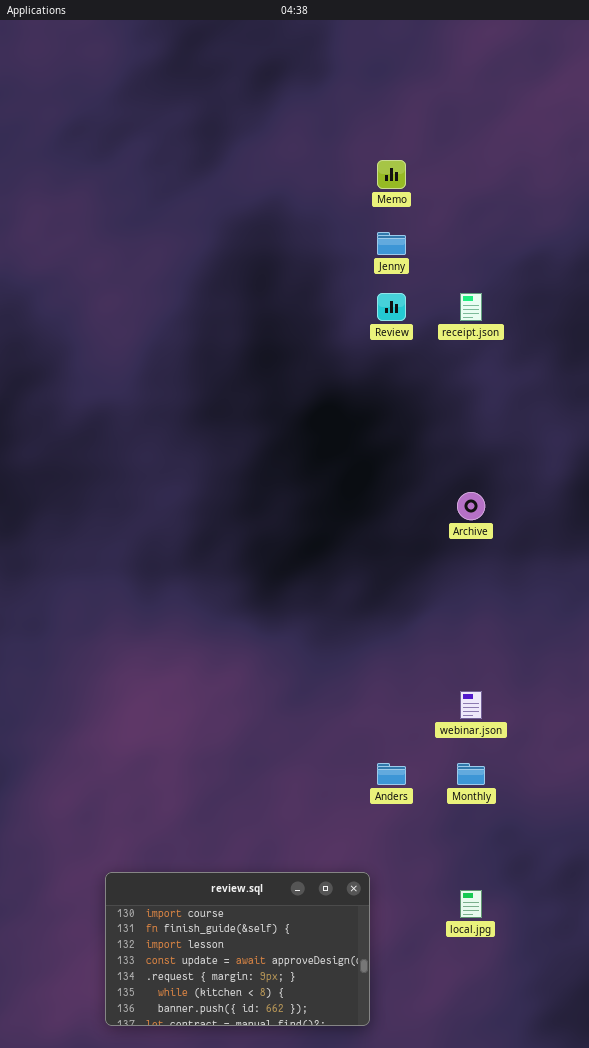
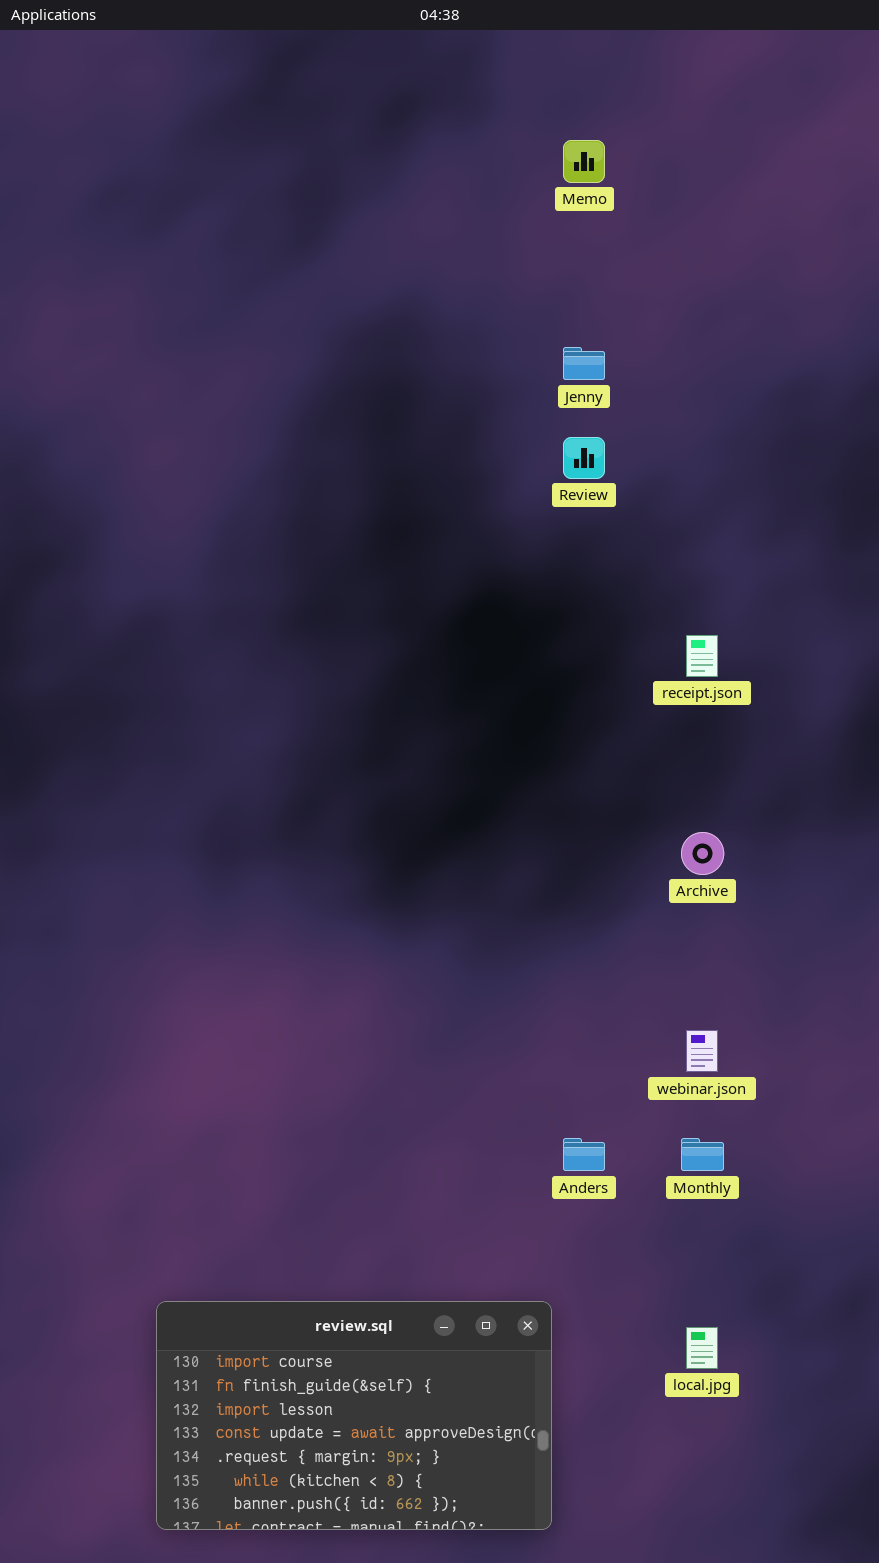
Memo: [377,160,406,189] -> [563,140,605,183], moved
receipt.json: [460,293,482,321] -> [686,635,718,677], moved
Archive: [457,492,485,520] -> [681,832,724,875], moved

